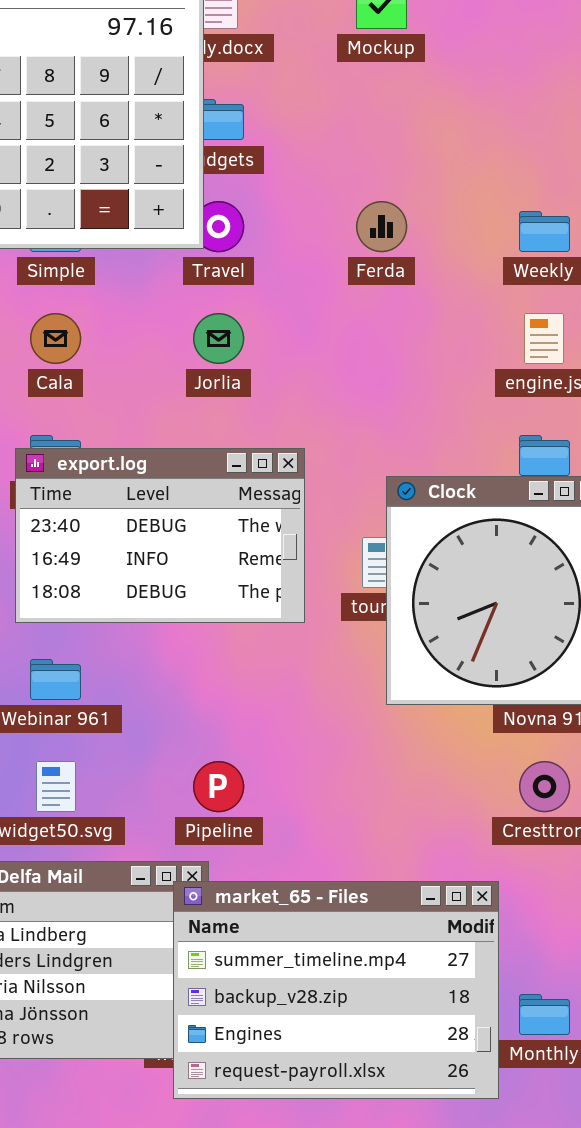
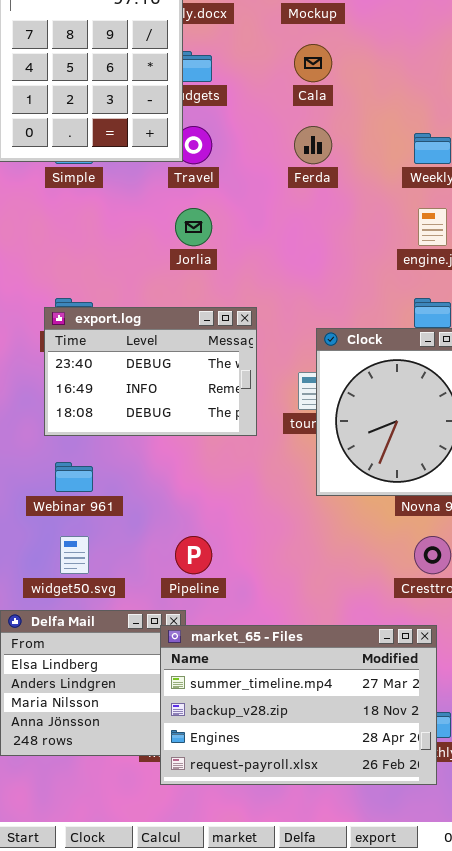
Cala: [30,313,81,364] -> [294,44,332,82], moved
market_65 - Files: [173,881,499,1099] -> [160,625,437,785], resized

